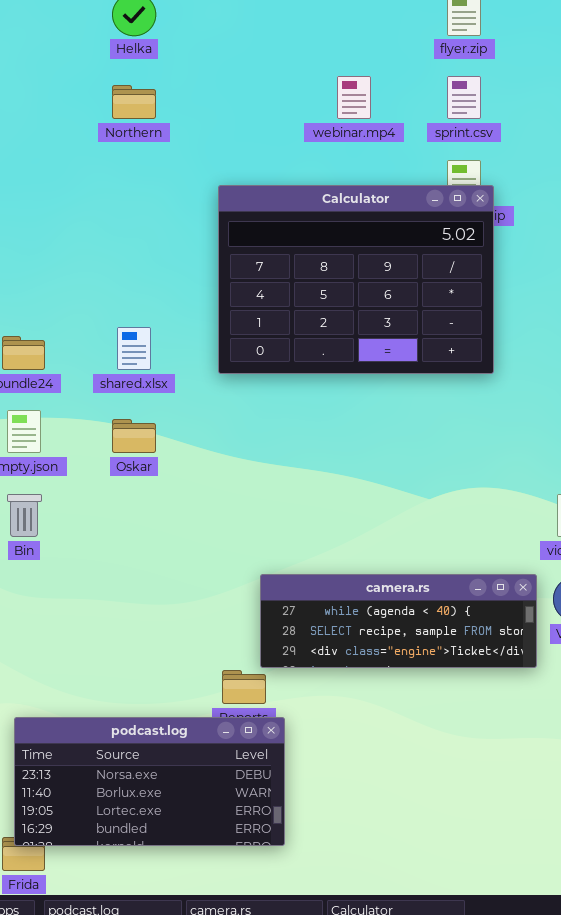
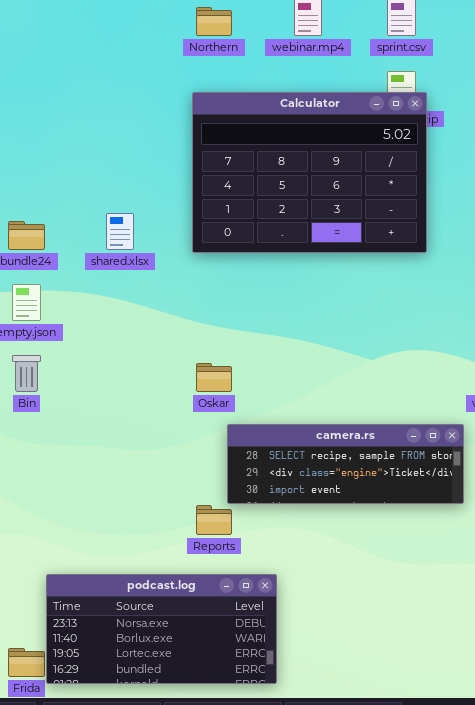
Northern: [112,85,156,119] -> [196,7,232,36], moved
Oskar: [112,419,156,453] -> [196,363,232,392], moved
camera.rs: [260,574,537,668] -> [227,424,464,504], scrolled down 1 row
podcast.log: [14,717,285,846] -> [46,574,277,684], moved

